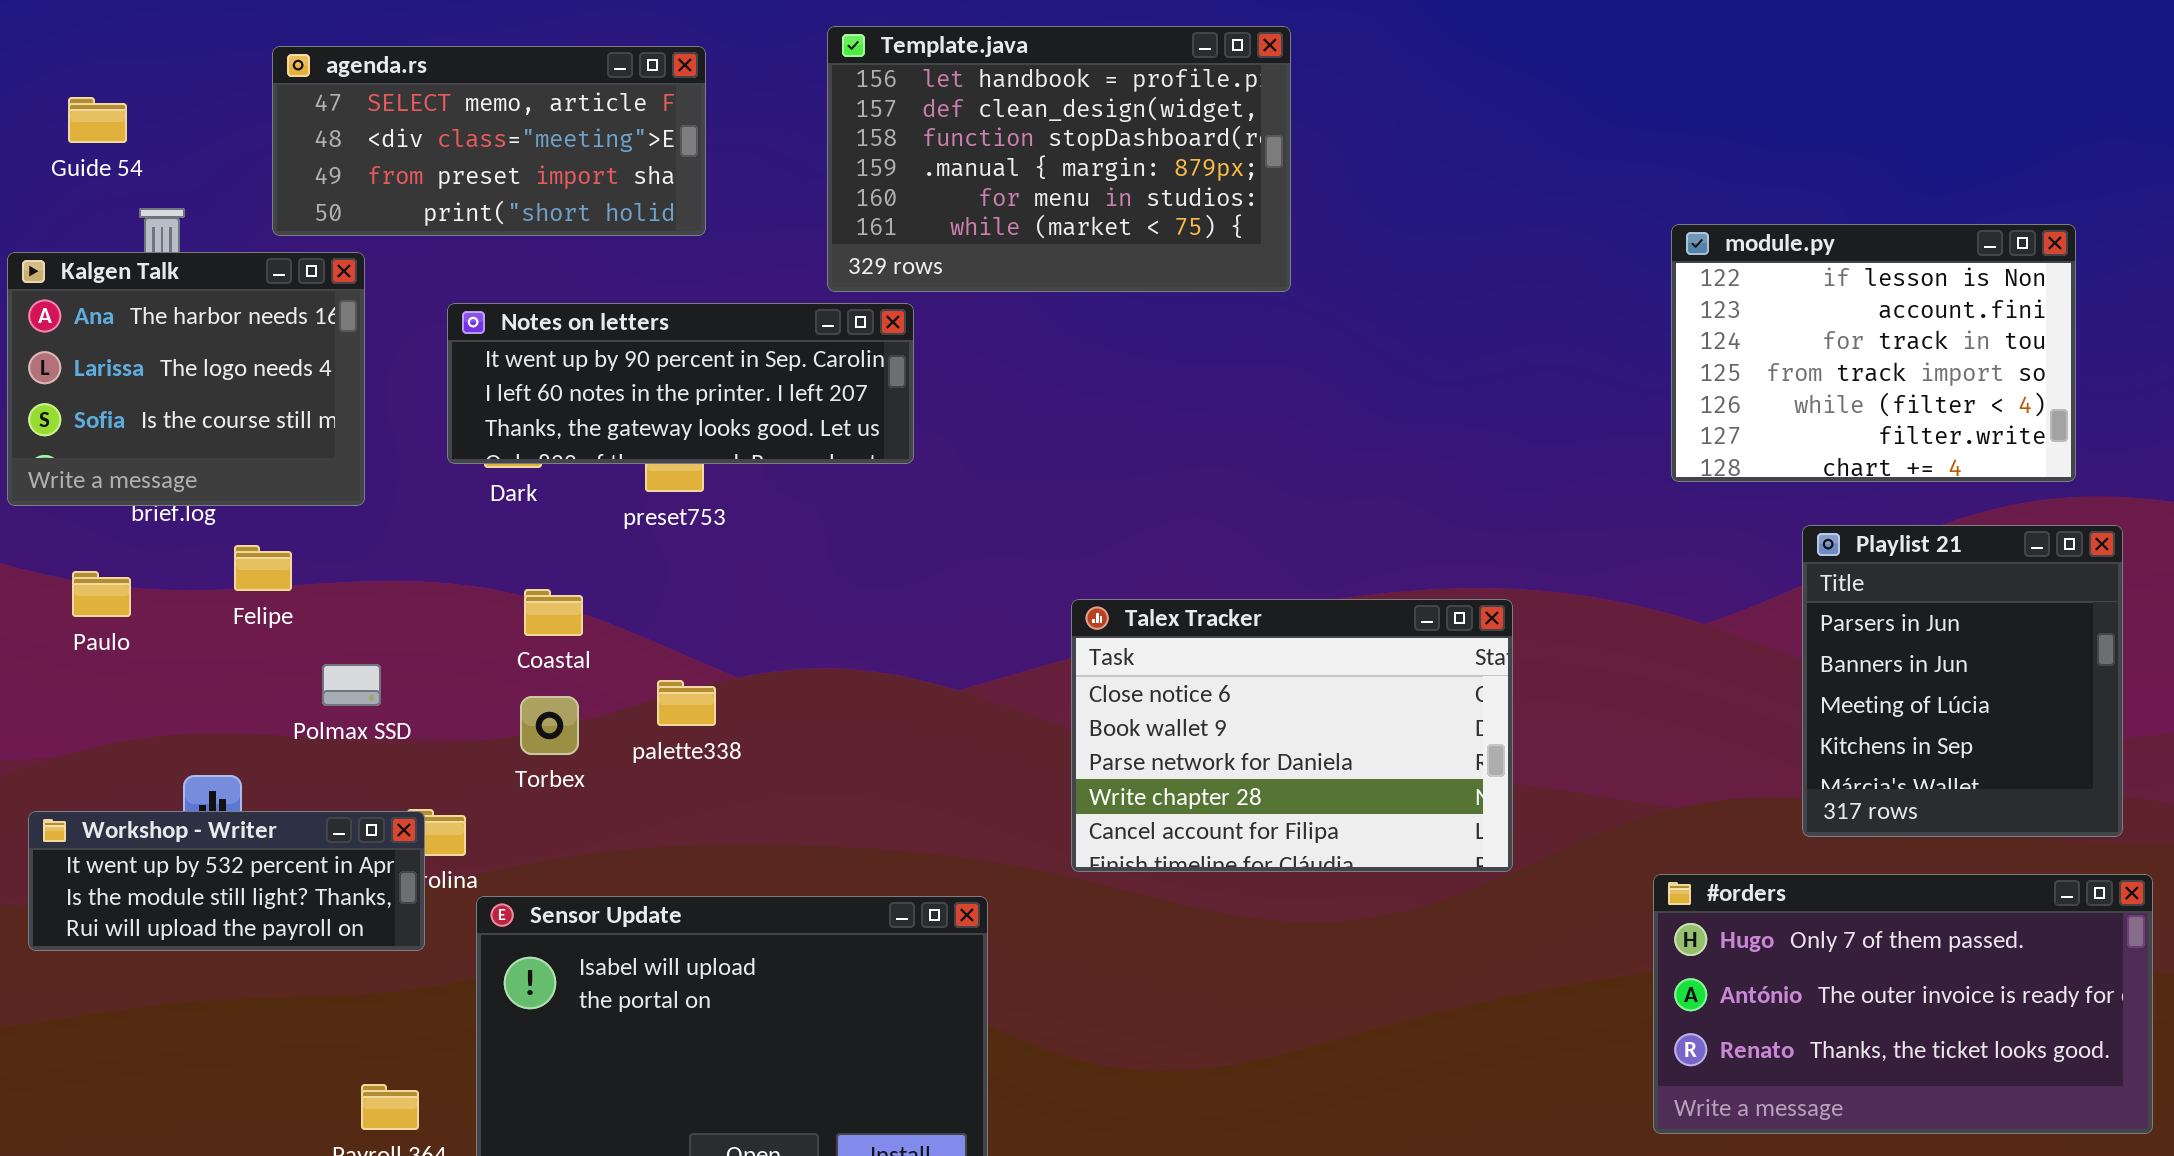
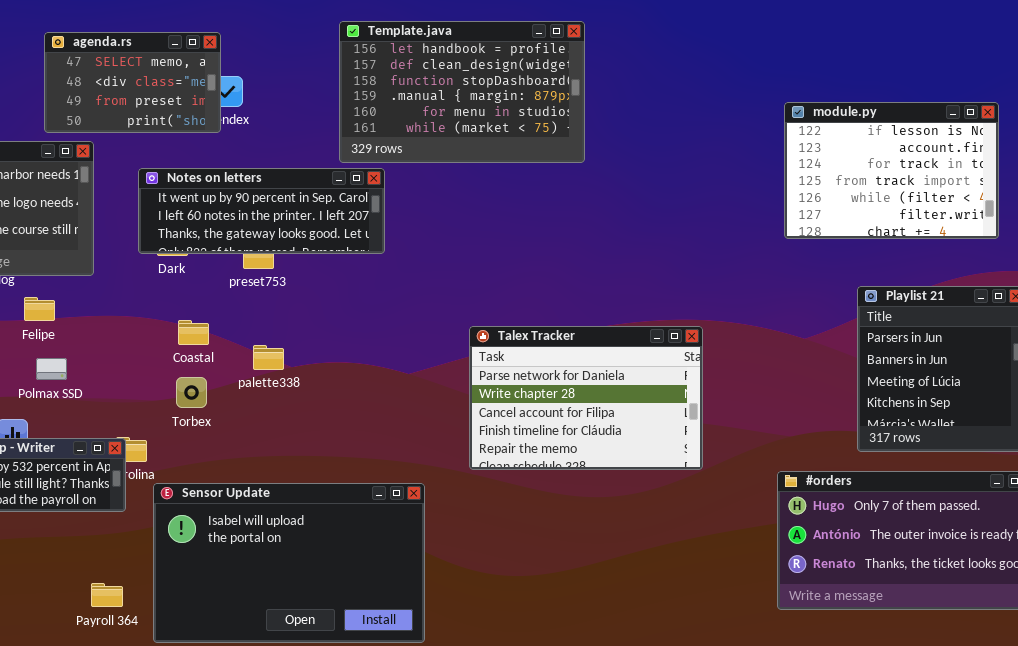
agenda.rs: [272,46,706,236] -> [44,32,221,133], resized
module.py: [1671,224,2076,482] -> [784,102,999,239], moved
Talex Tracker: [1071,599,1513,872] -> [469,326,703,470], scrolled down 2 rows
Polmax SSD: [322,664,381,706] -> [36,358,67,380], moved
palette338: [657,680,716,726] -> [253,345,284,370], moved

